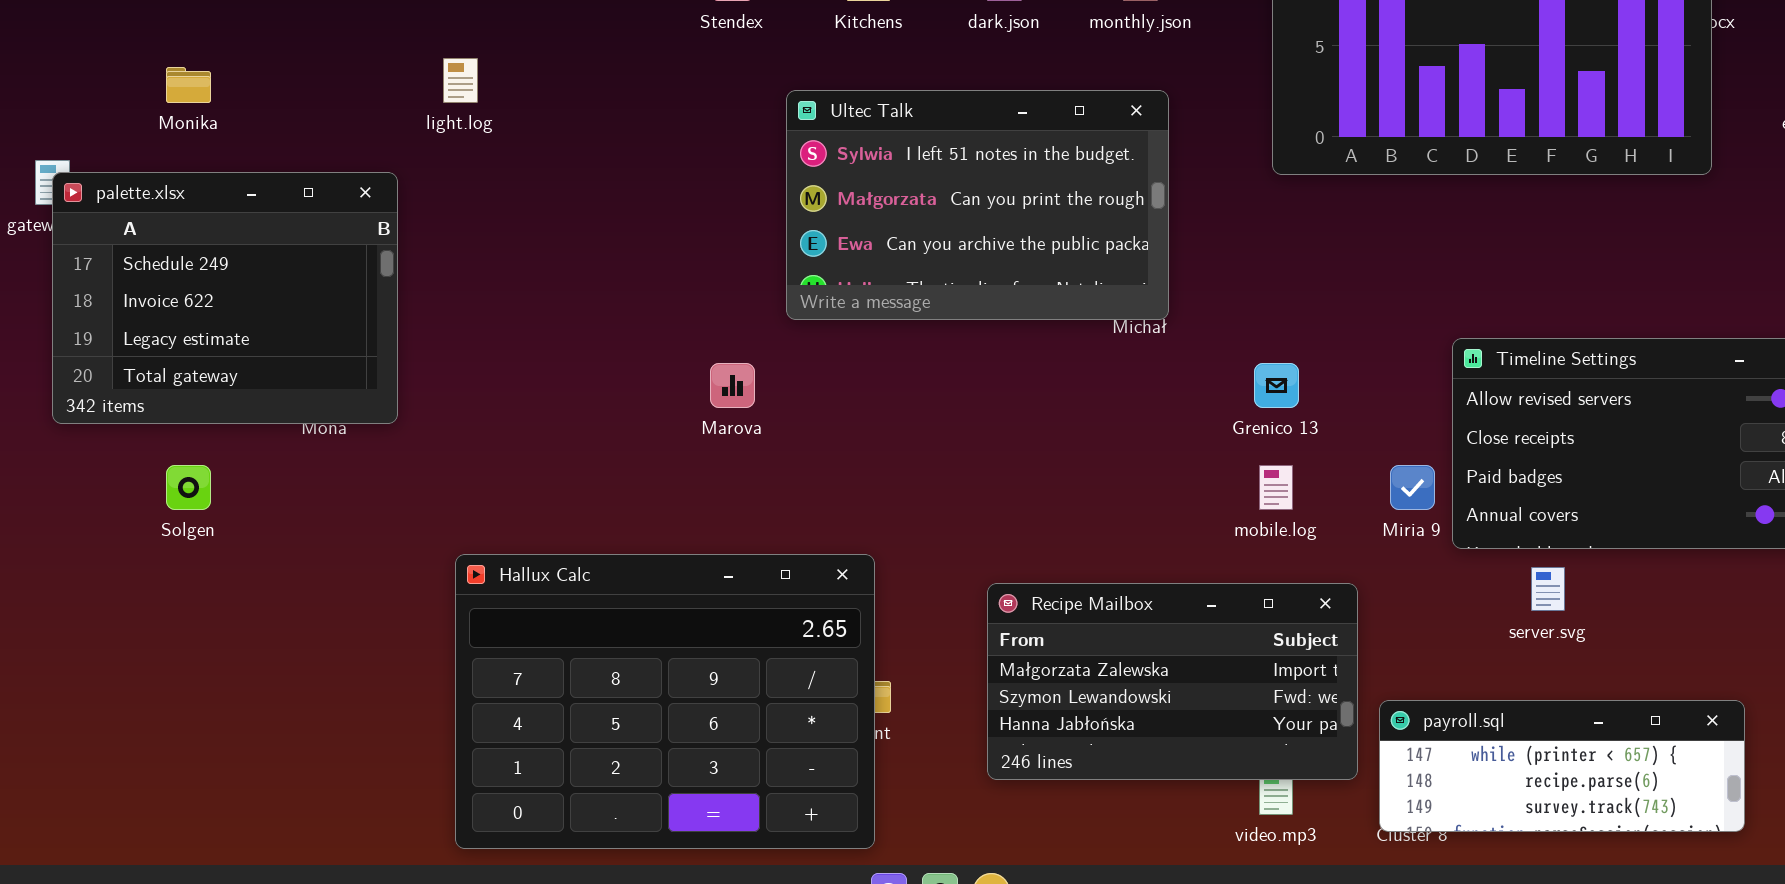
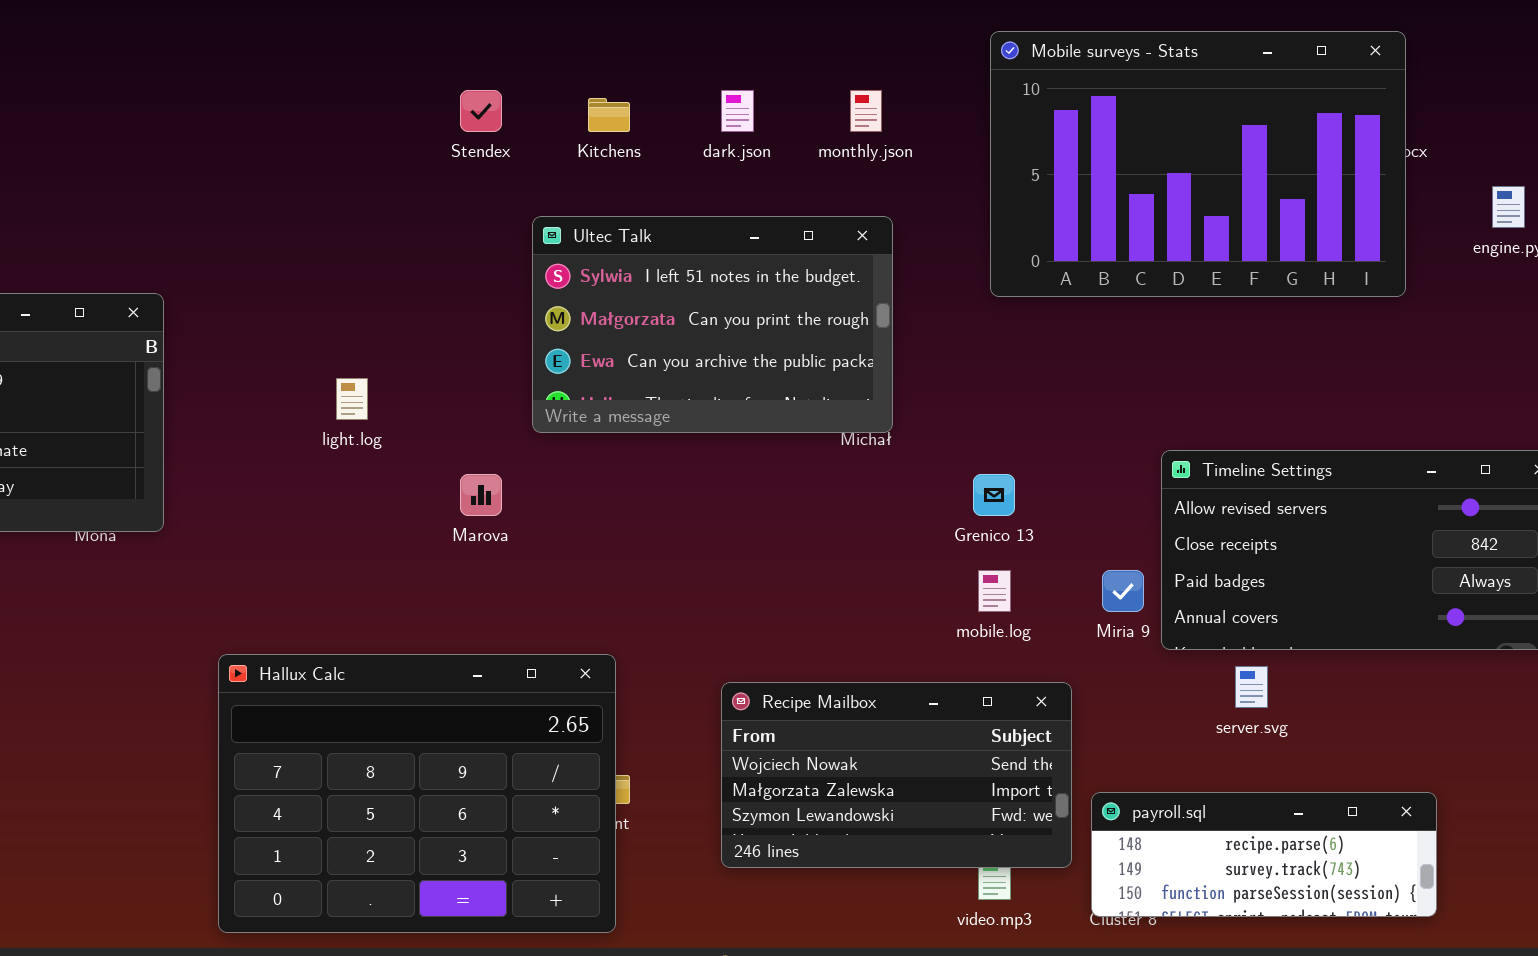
light.log: [443,58,478,103] -> [336,378,368,420], moved
Recipe Mailbox: [987,583,1358,780] -> [721,682,1072,868], scrolled up 1 row
payroll.sql: [1379,700,1745,832] -> [1091,792,1437,917], scrolled down 1 row

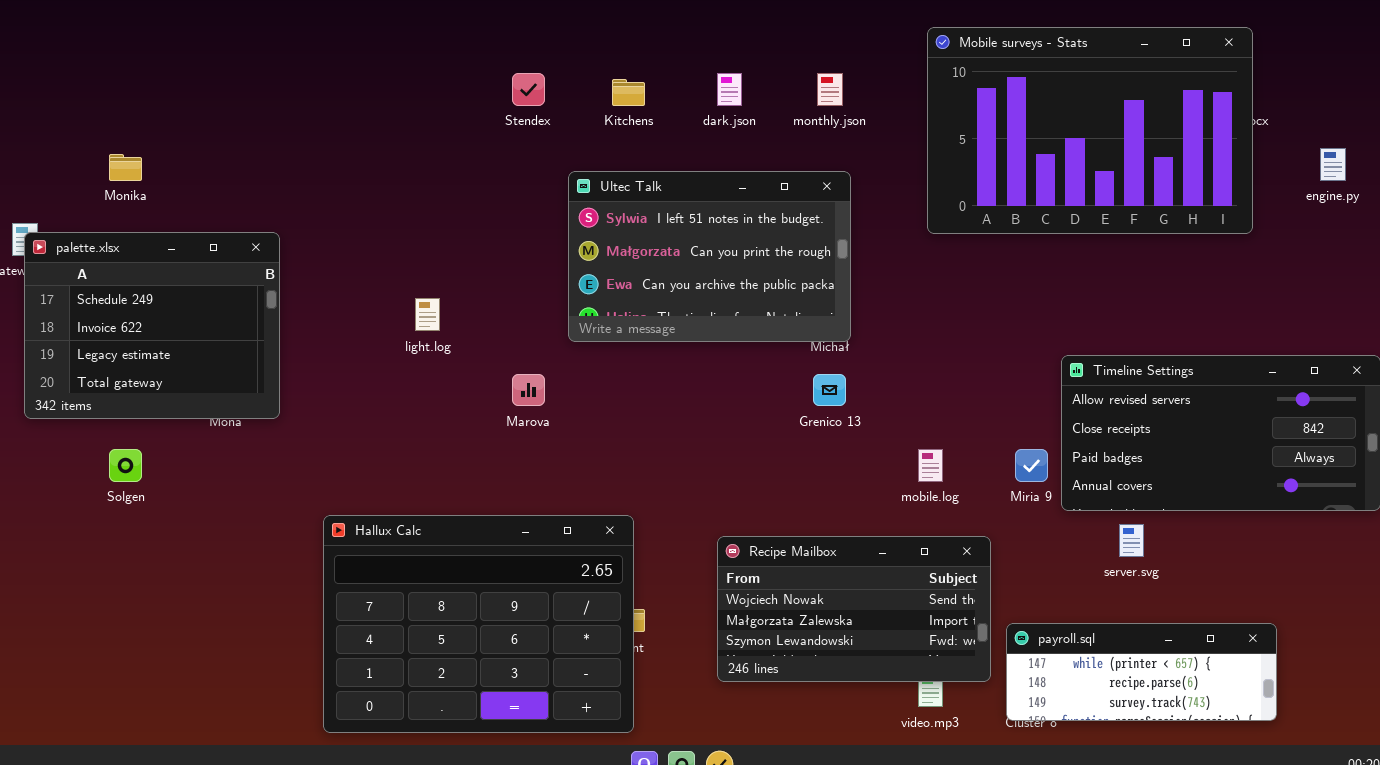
Grenico 13: [973,474,1015,516] -> [813,374,846,406], moved
payroll.sql: [1091,792,1437,917] -> [1006,623,1277,721], scrolled up 1 row

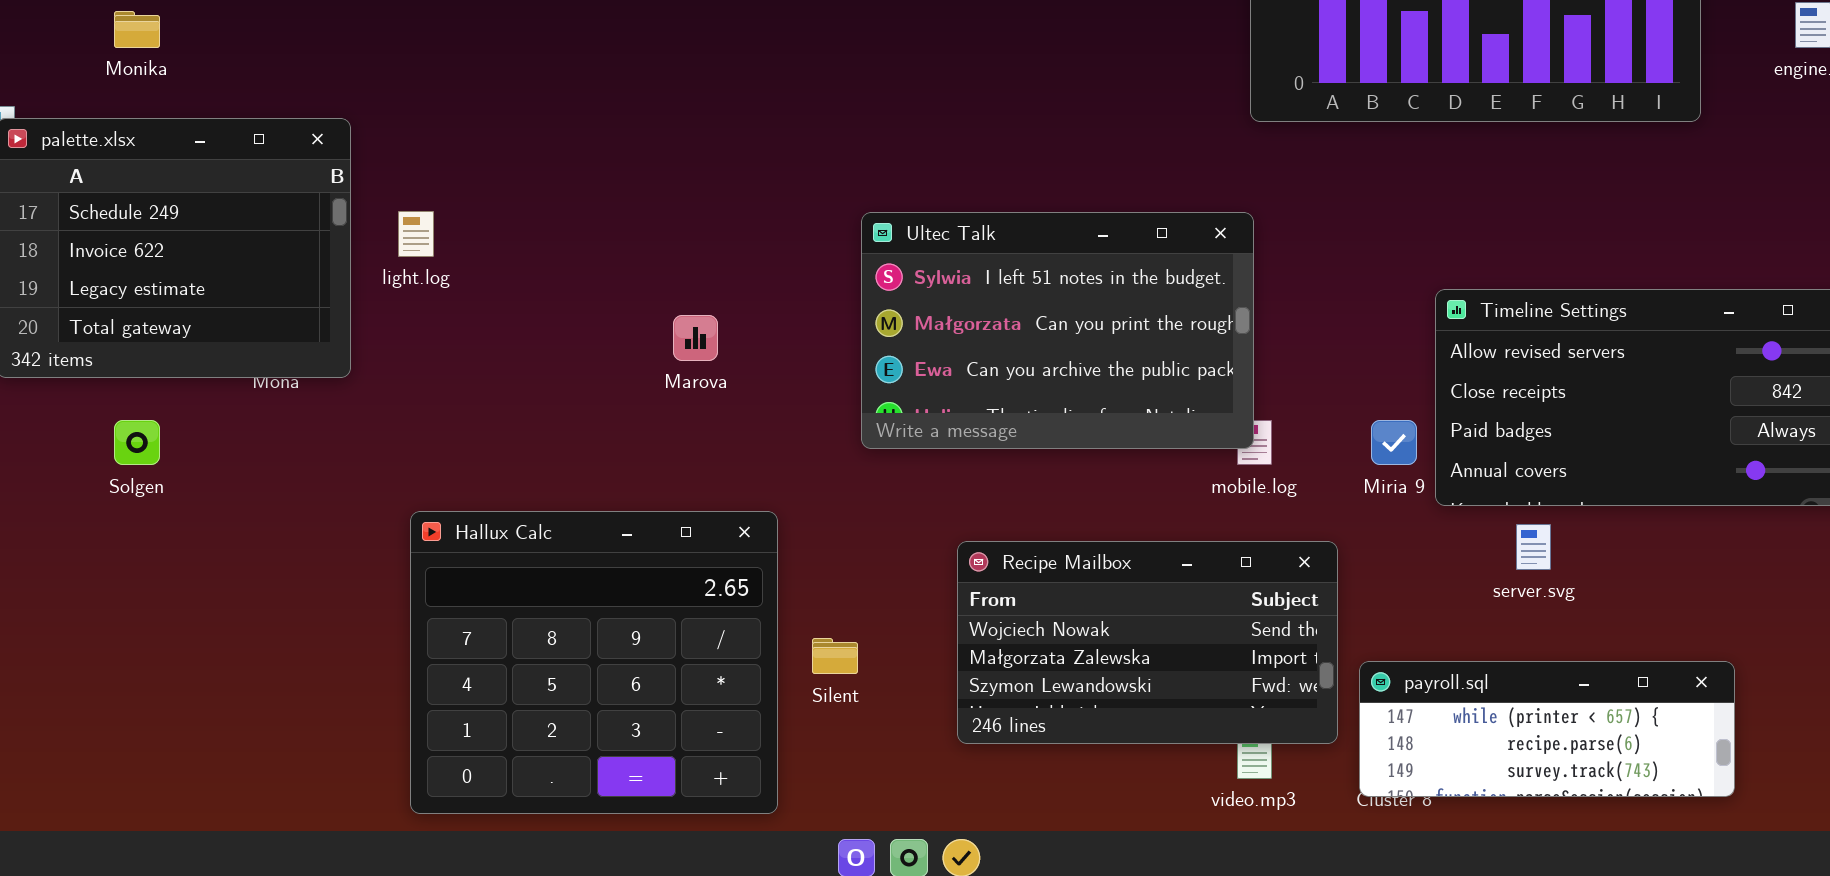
Ultec Talk: [568,171,851,342] -> [861,212,1254,449], moved
light.log: [415,298,440,331] -> [398,211,434,257], moved
Hallux Calc: [323,515,634,733] -> [410,511,778,814], resized

